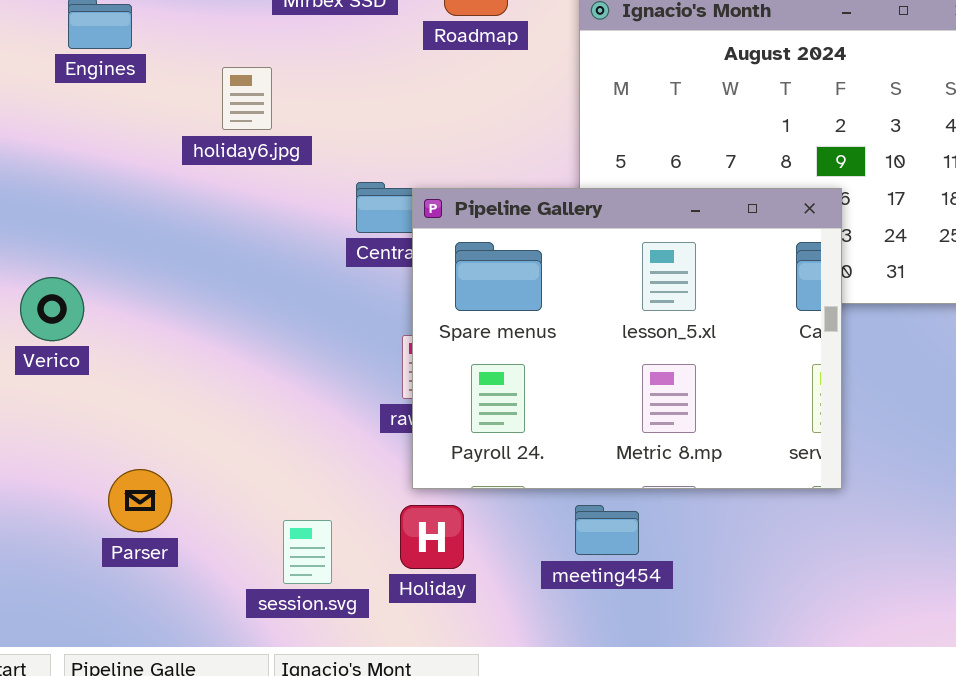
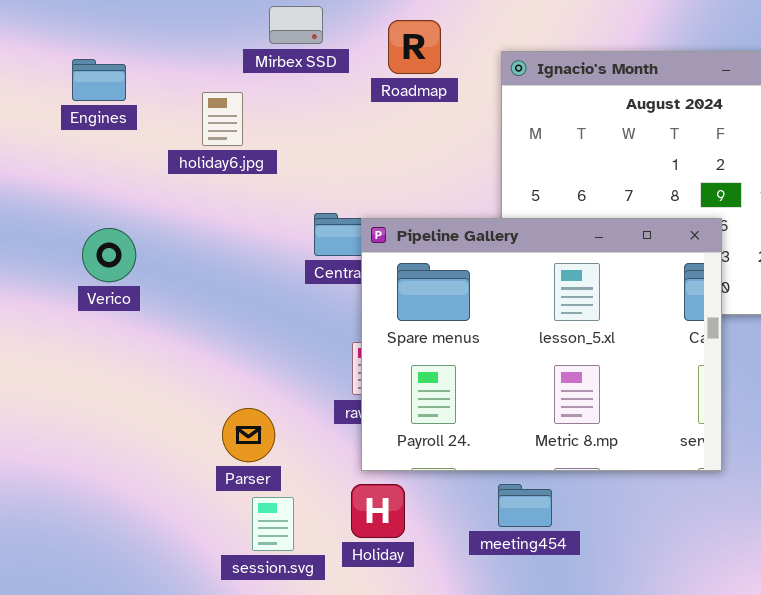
holiday6.jpg: [222,67,272,130] -> [202,92,243,146], moved
Verico: [20,277,84,341] -> [82,228,136,282], moved
Parser: [108,469,172,532] -> [222,408,275,462], moved

